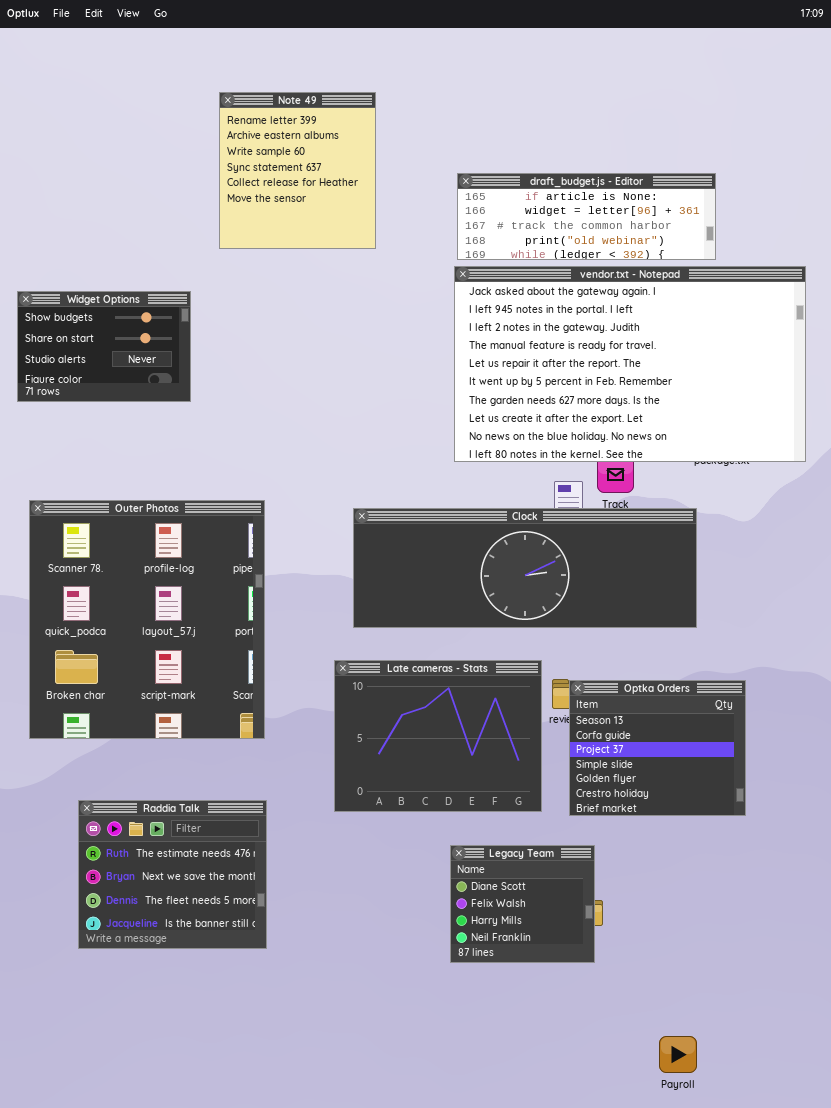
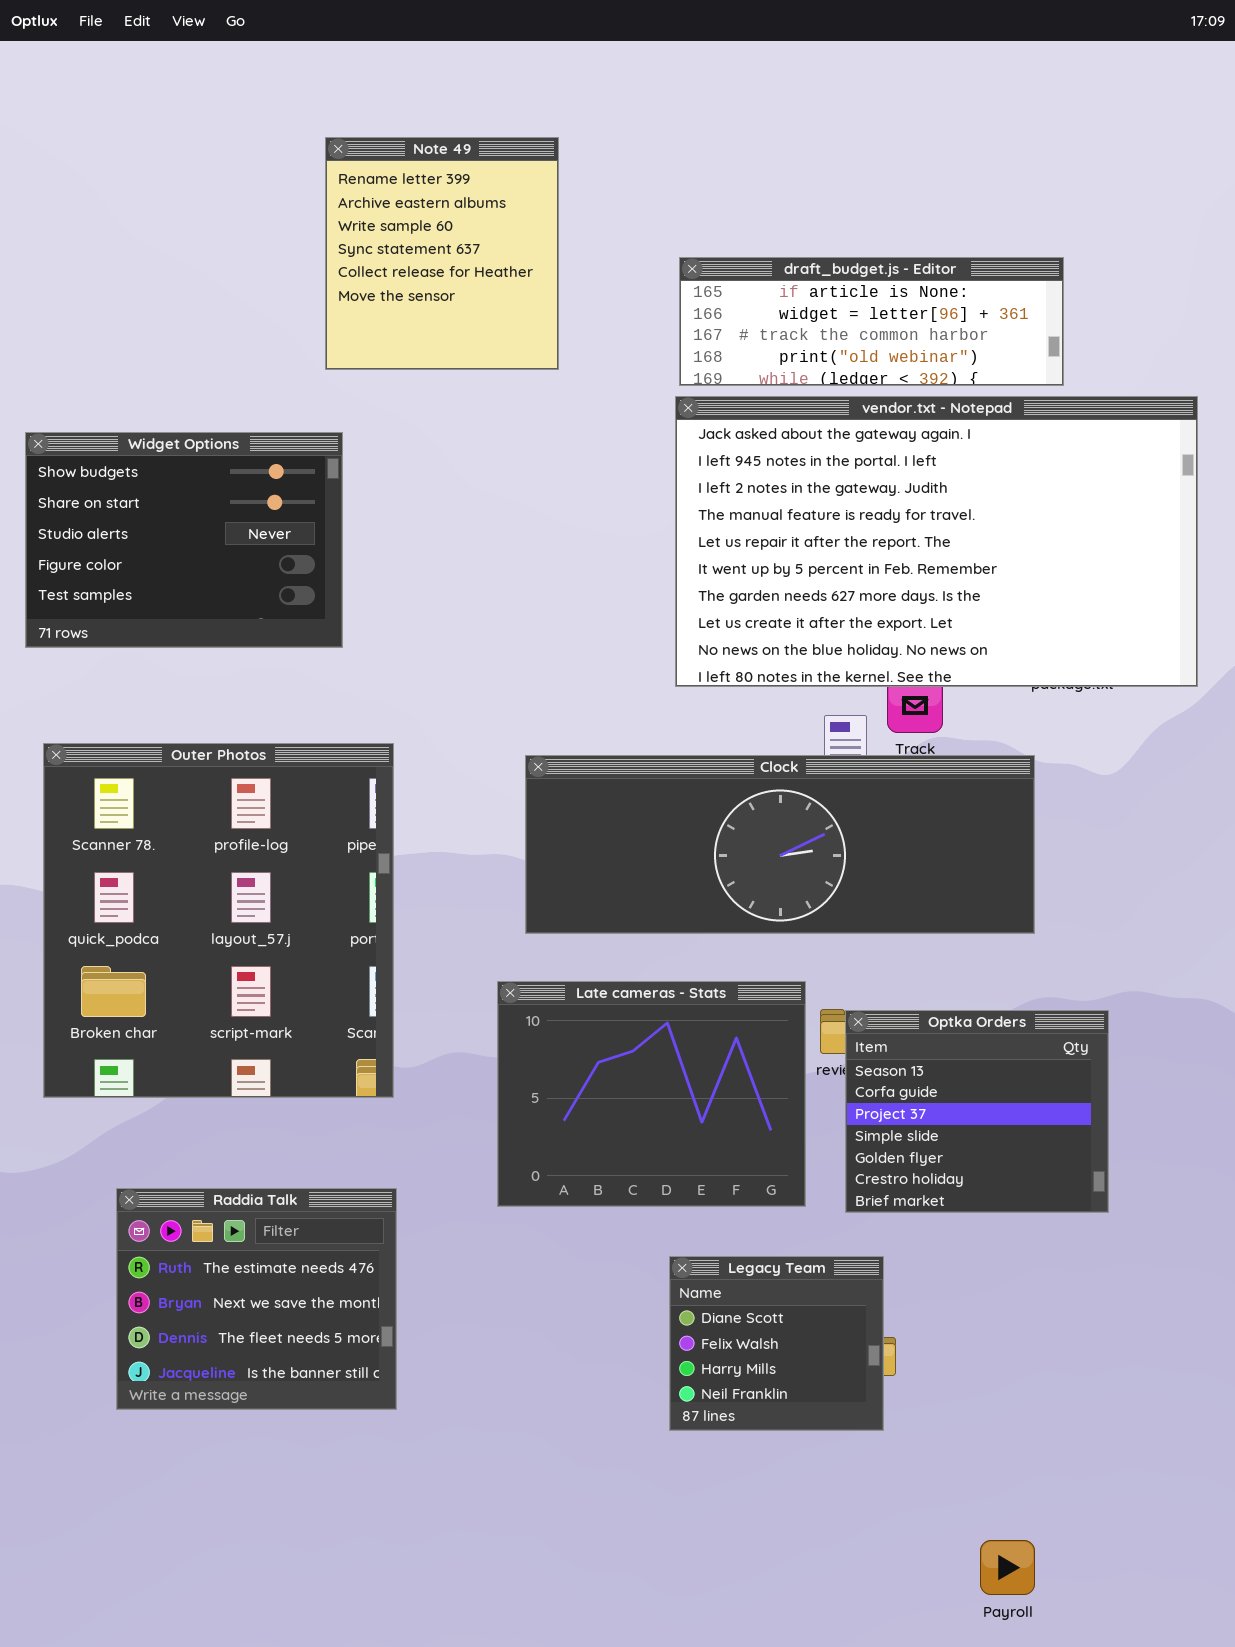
Widget Options: [17,291,191,402] -> [25,432,343,648], resized

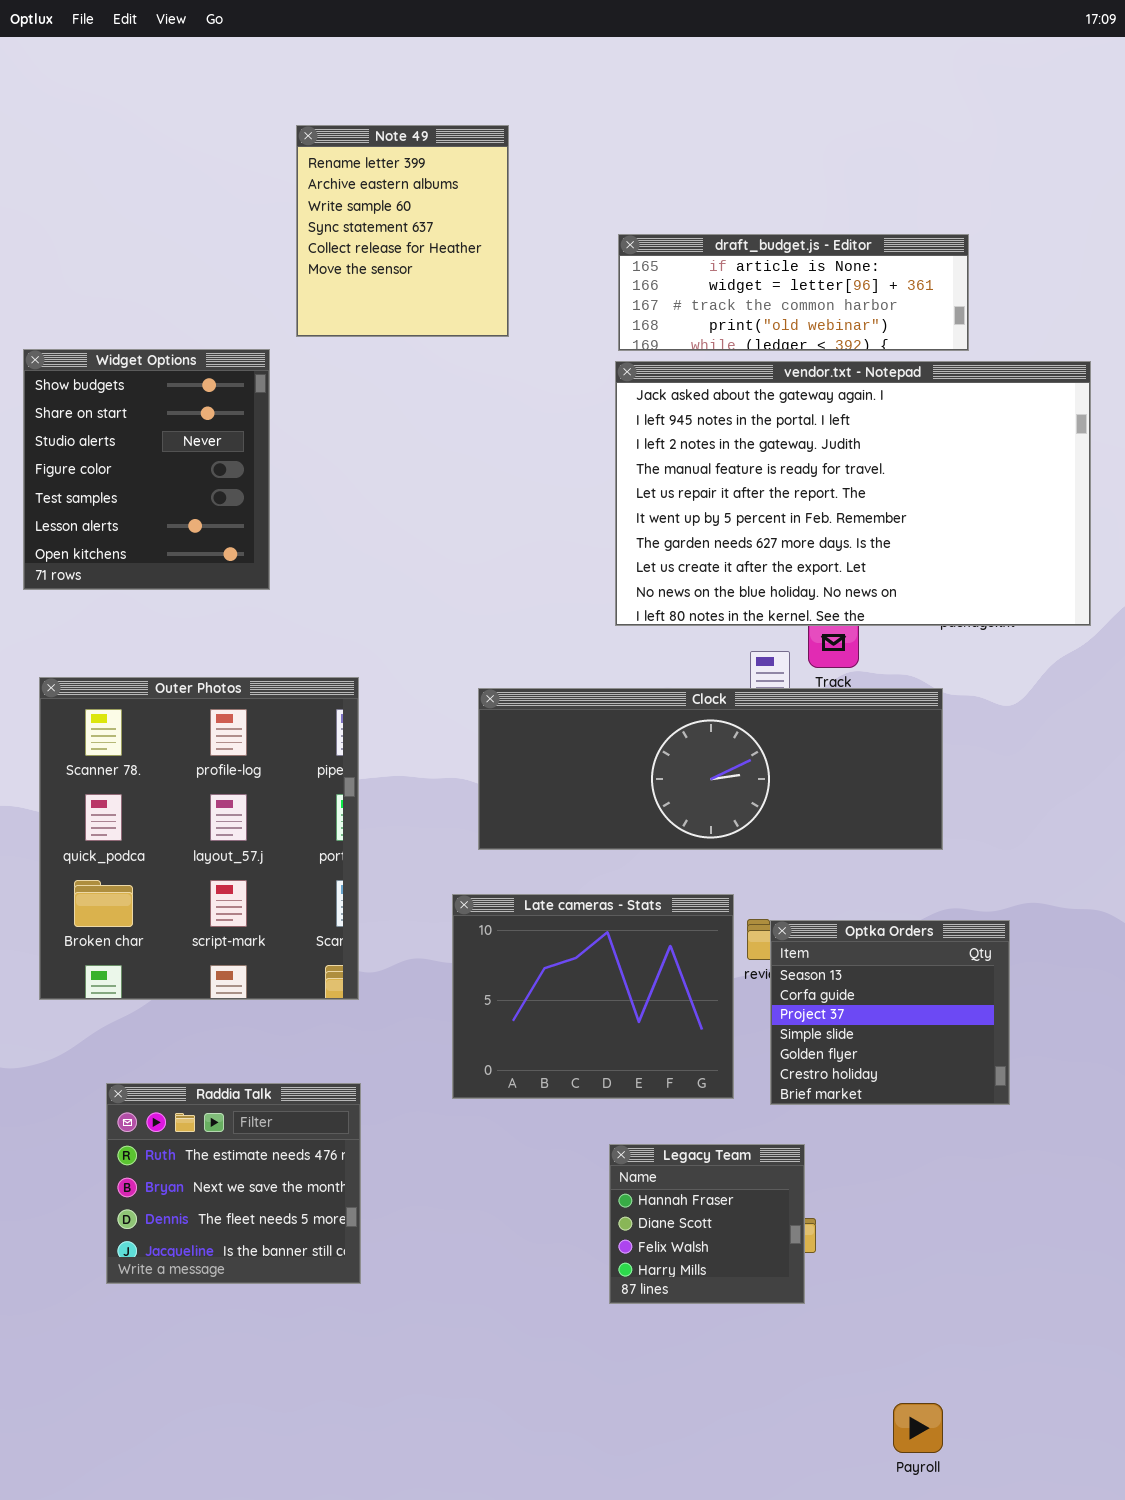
Widget Options: [25,432,343,648] -> [23,349,270,590], resized
Legacy Team: [669,1256,884,1431] -> [609,1144,805,1304], scrolled up 1 row

